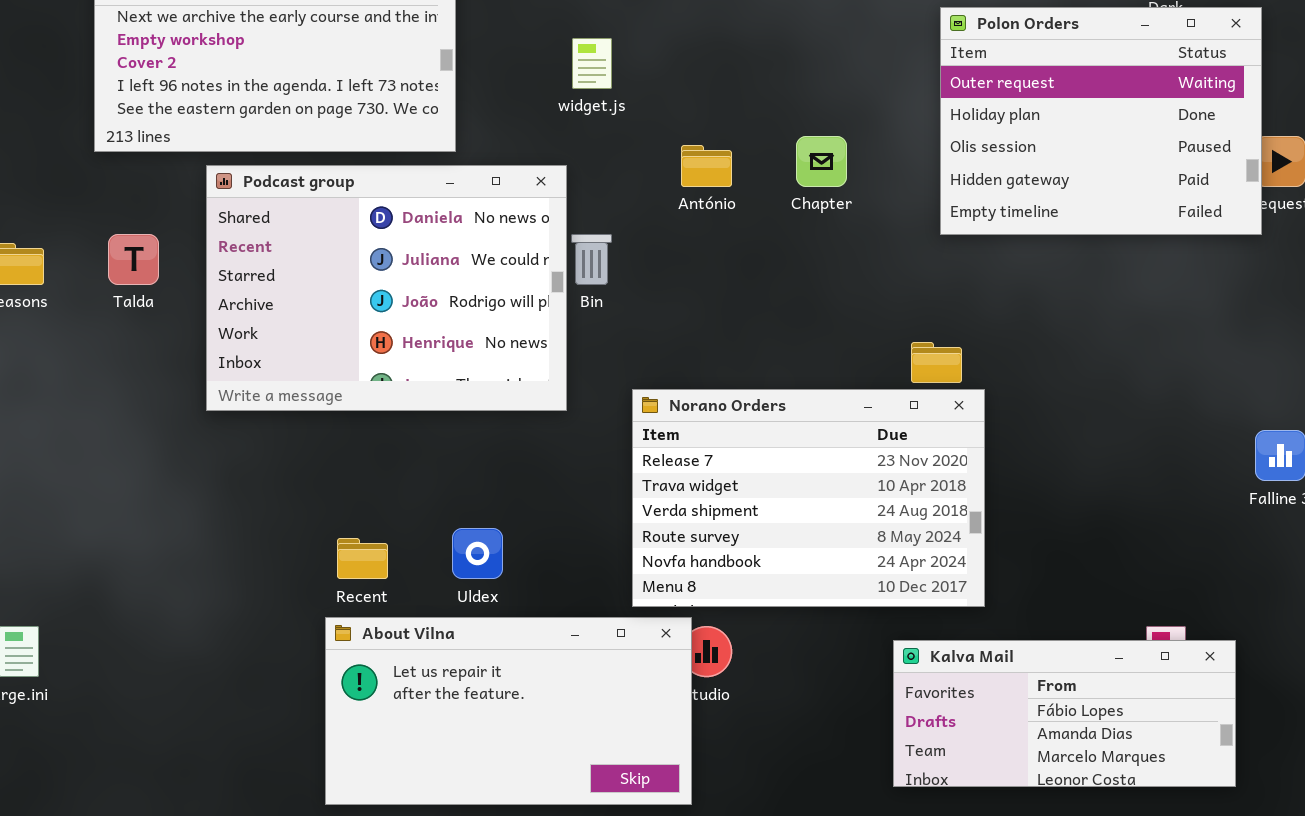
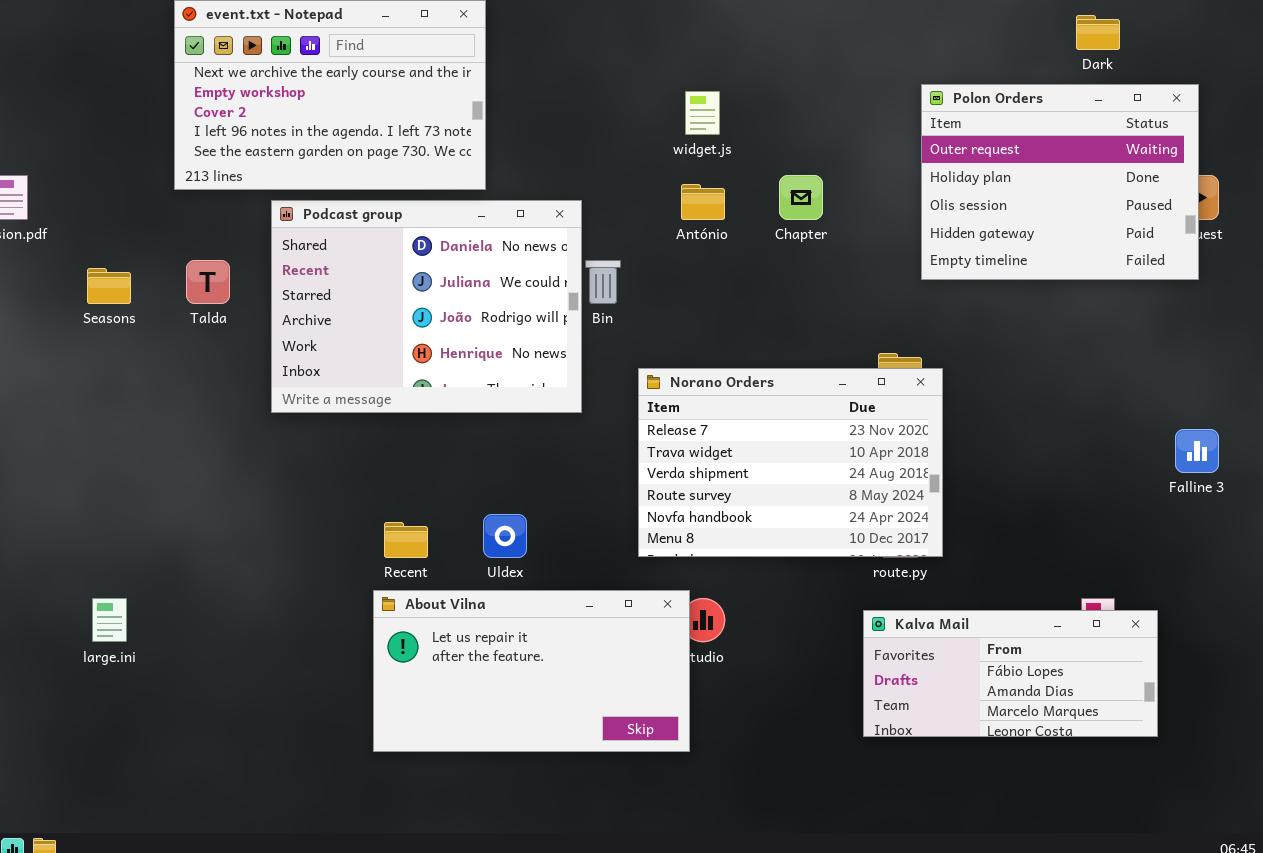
Polon Orders: [940,7,1262,235] -> [921,84,1199,280], moved
widget.js: [572,38,612,89] -> [685,91,720,135], moved
Norano Orders: [632,389,985,607] -> [638,368,943,557], moved

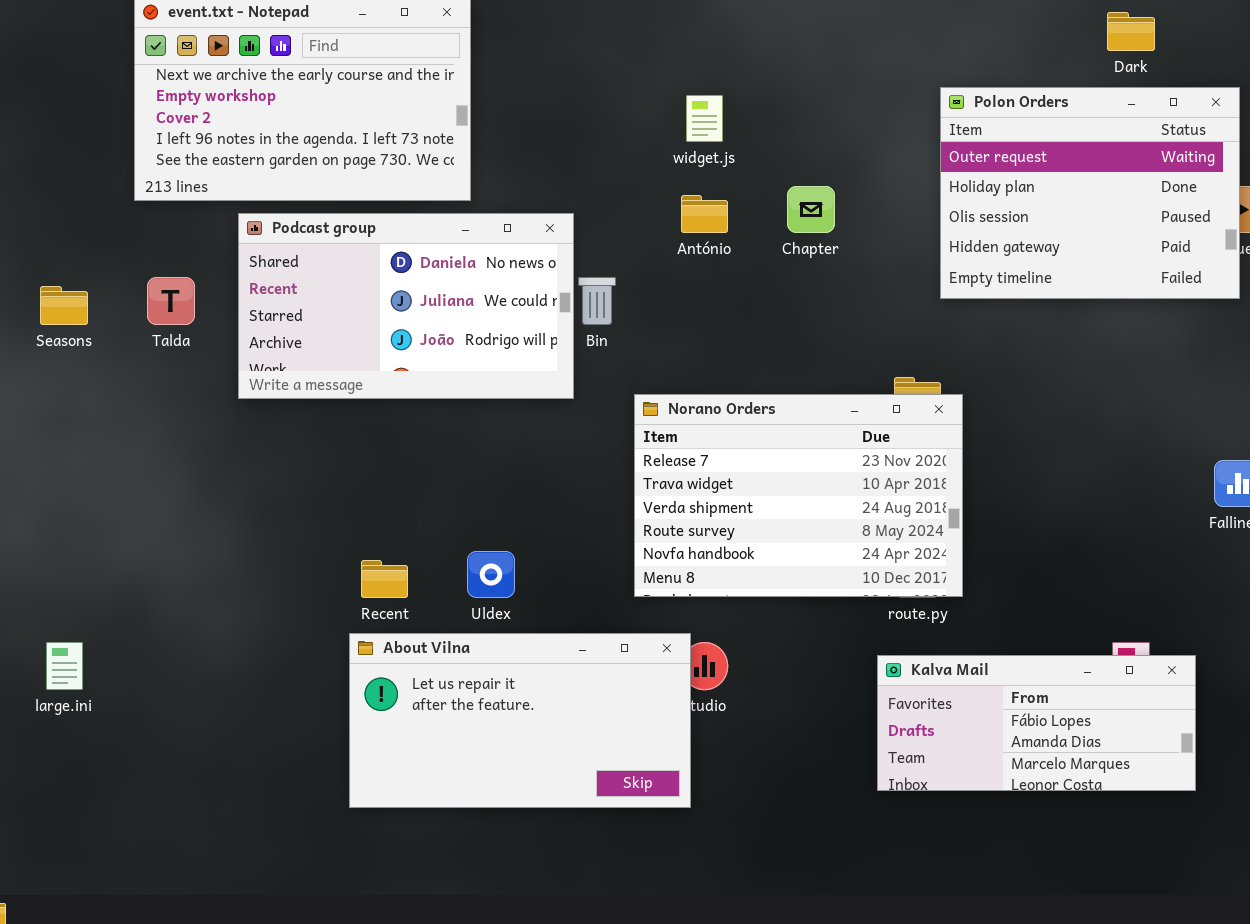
Podcast group: [271,200,582,413] -> [238,213,574,399], resized

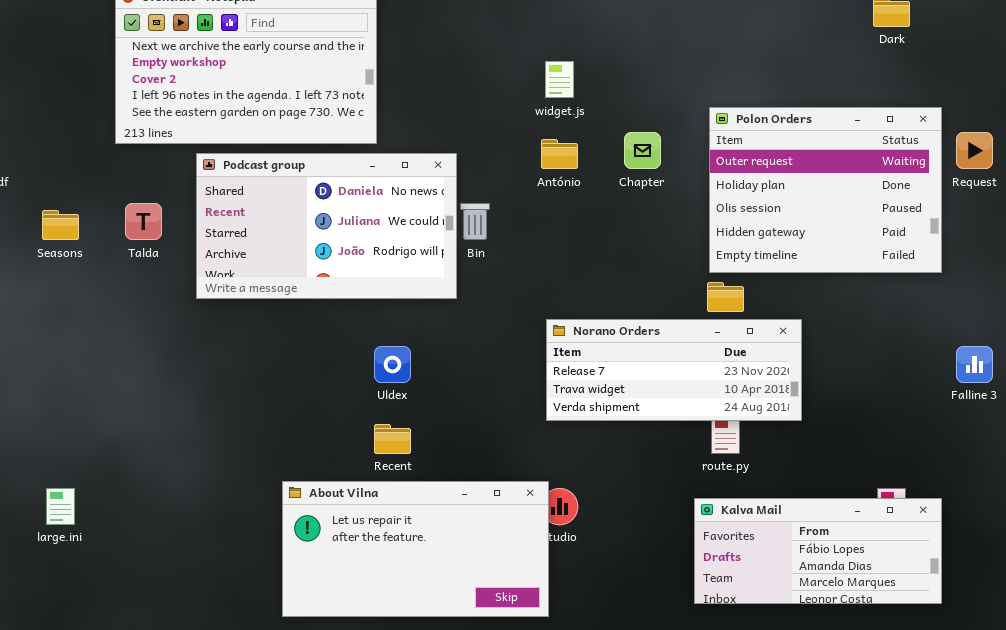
Polon Orders: [940,87,1240,299] -> [709,107,942,273], moved
Norano Orders: [634,394,963,597] -> [546,319,802,421], moved, resized
Uldex: [467,551,515,598] -> [374,346,411,383], moved
Recent: [361,560,408,598] -> [374,424,411,454], moved

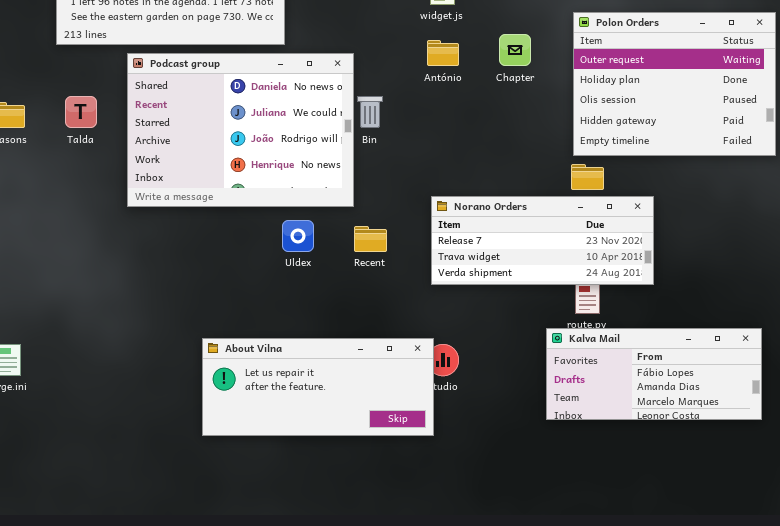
Podcast group: [196,153,457,299] -> [127,53,354,207], resized
Recent: [374,424,411,454] -> [354,226,387,252], moved
About Vilna: [282,481,549,617] -> [202,338,434,436], resized
Kalva Mail: [694,498,942,604] -> [546,328,762,420], moved

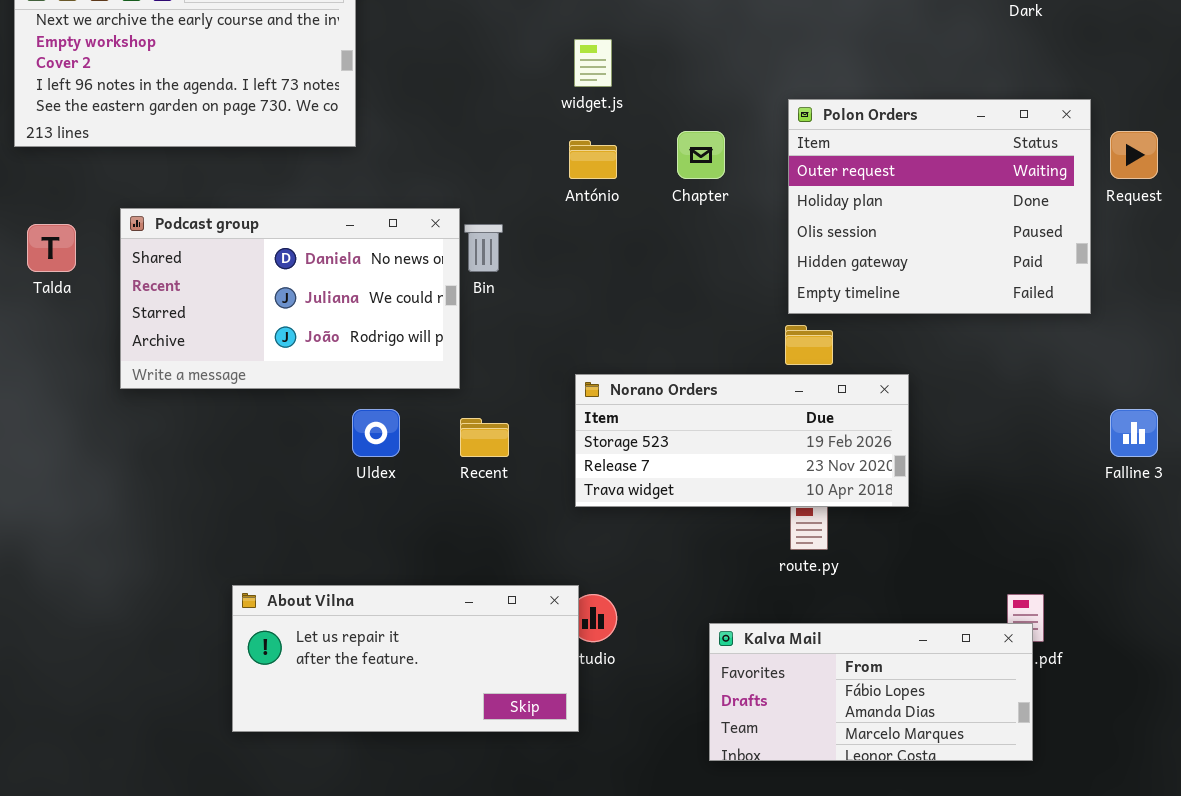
Podcast group: [127,53,354,207] -> [120,208,460,389], resized
Norano Orders: [431,196,654,285] -> [575,374,909,507], scrolled up 1 row
Kalva Mail: [546,328,762,420] -> [709,623,1033,761], moved

